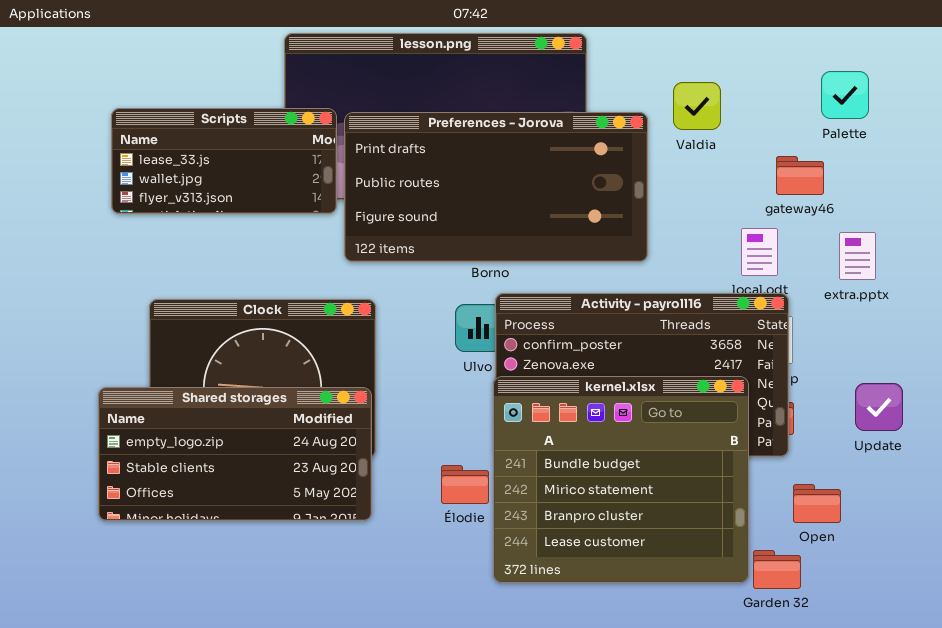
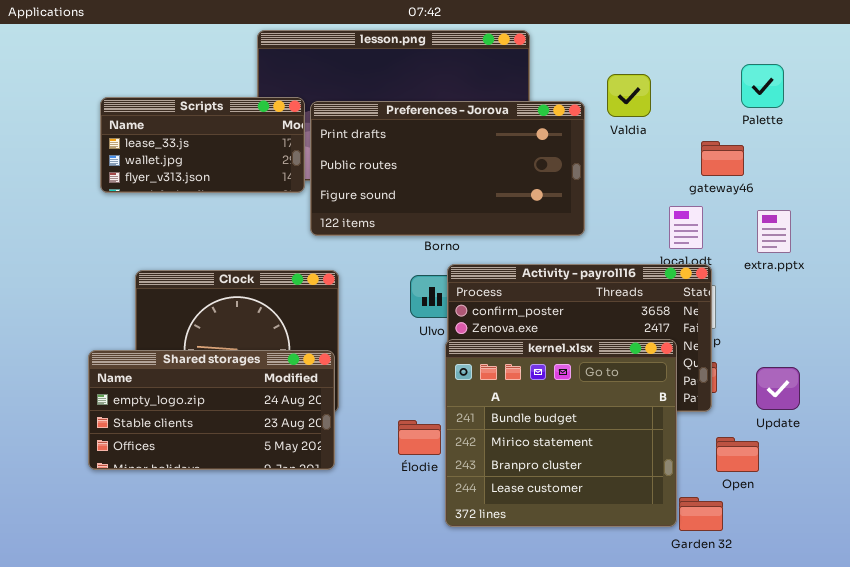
Update: [855,383,903,431] -> [756,367,800,410], moved

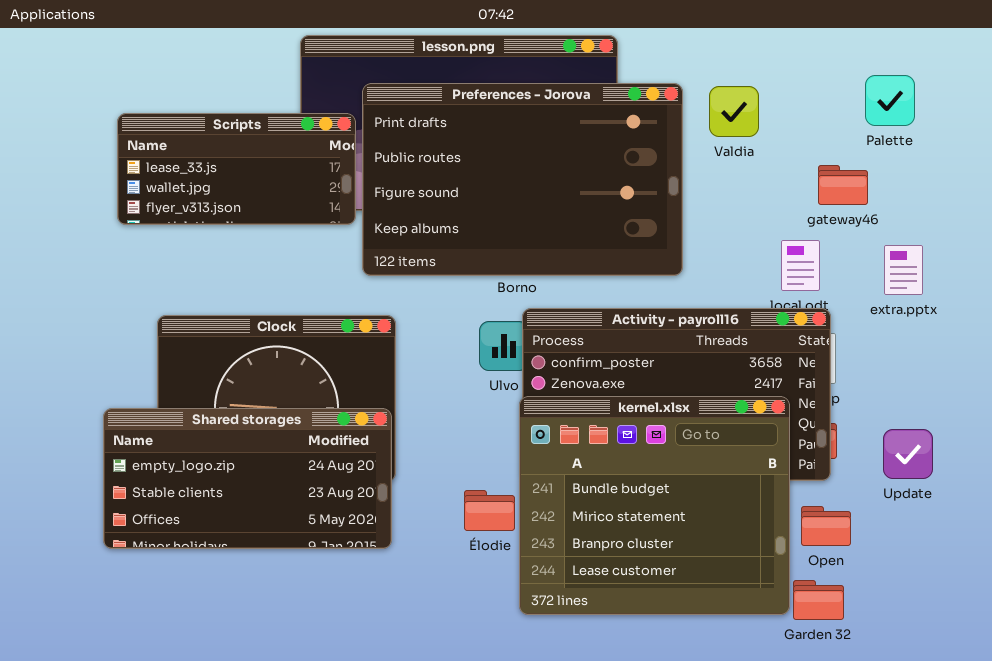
Preferences - Jorova: [310,101,585,236] -> [362,83,683,276], resized
Open: [716,437,759,472] -> [801,506,851,546], moved

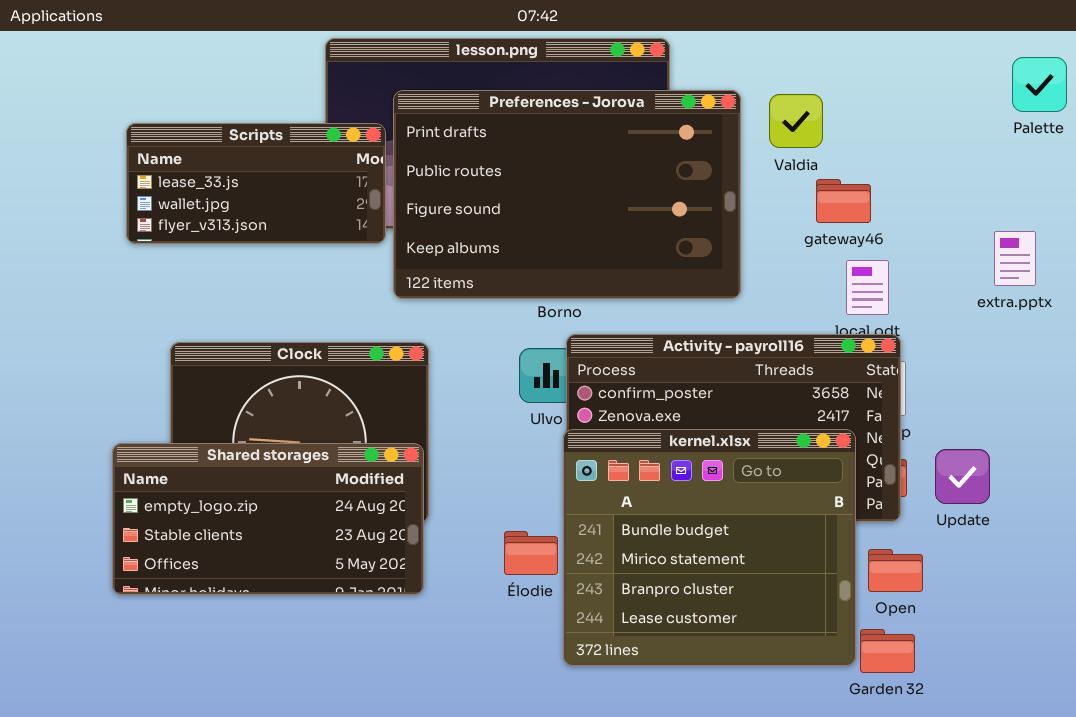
Palette: [865,75,915,126] -> [1012,57,1067,112], moved
gateway46: [818,165,868,205] -> [816,179,871,223], moved
extra.pptx: [884,245,923,295] -> [994,231,1036,286], moved
Update: [883,429,933,479] -> [935,449,990,504], moved

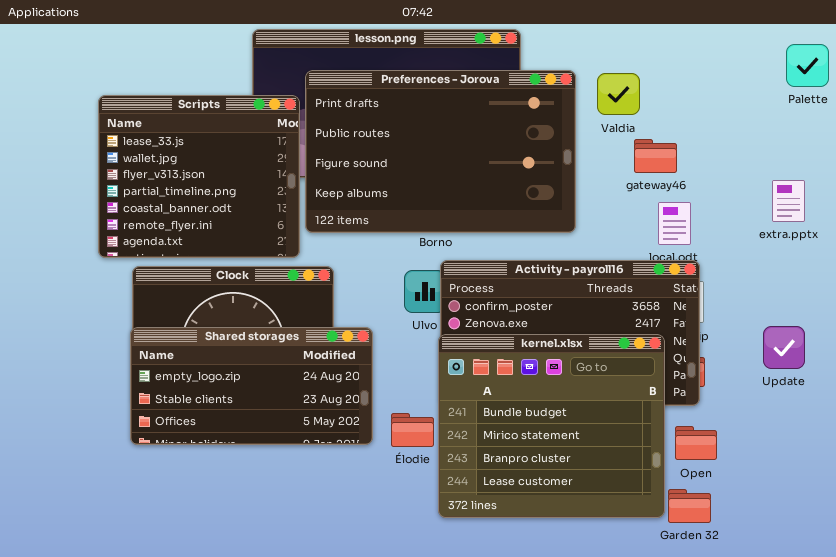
Scripts: [126,123,386,244] -> [98,95,300,258], resized
Shared storages: [112,443,424,595] -> [130,327,373,445], moved
Update: [935,449,990,504] -> [763,326,805,369], moved

